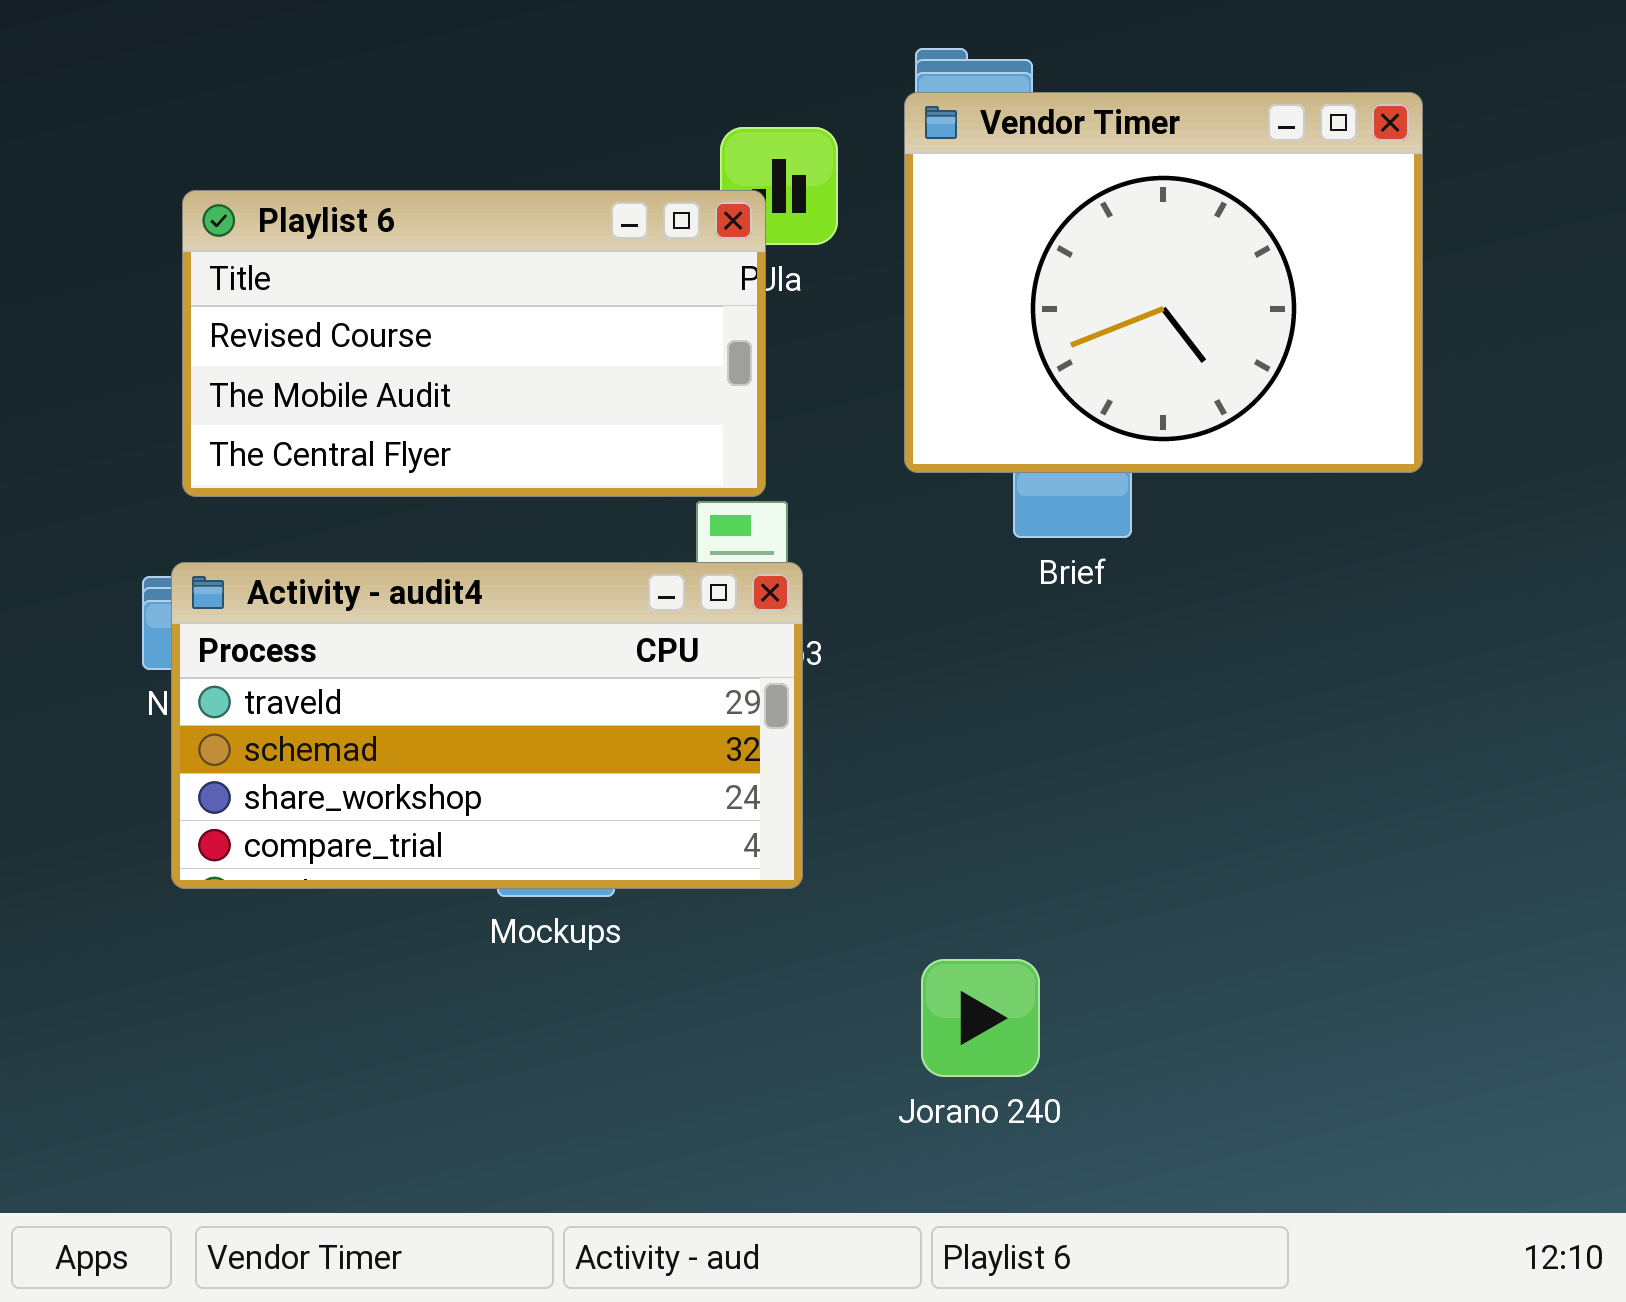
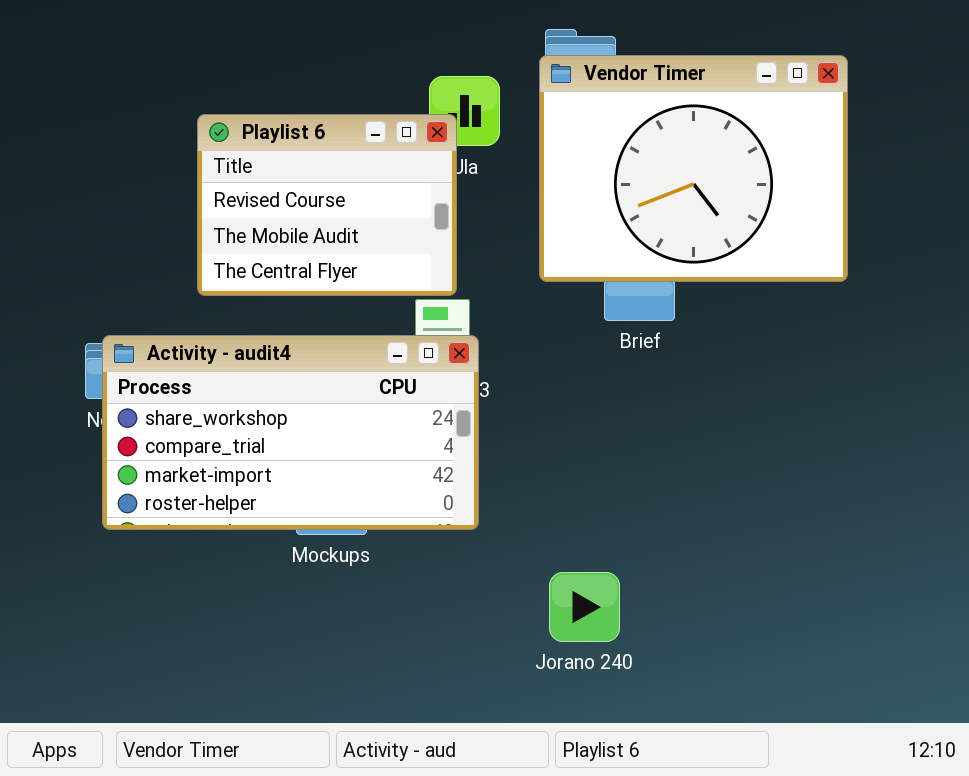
Playlist 6: [182,190,766,497] -> [197,114,457,296], resized
Activity - audit4: [171,562,803,889] -> [102,335,479,530], scrolled down 2 rows

